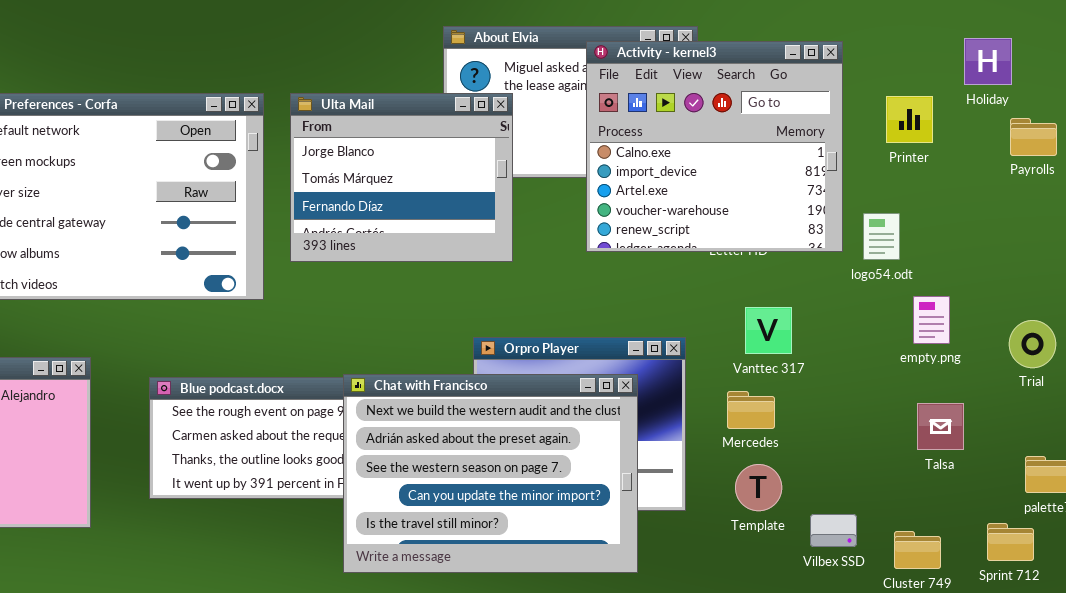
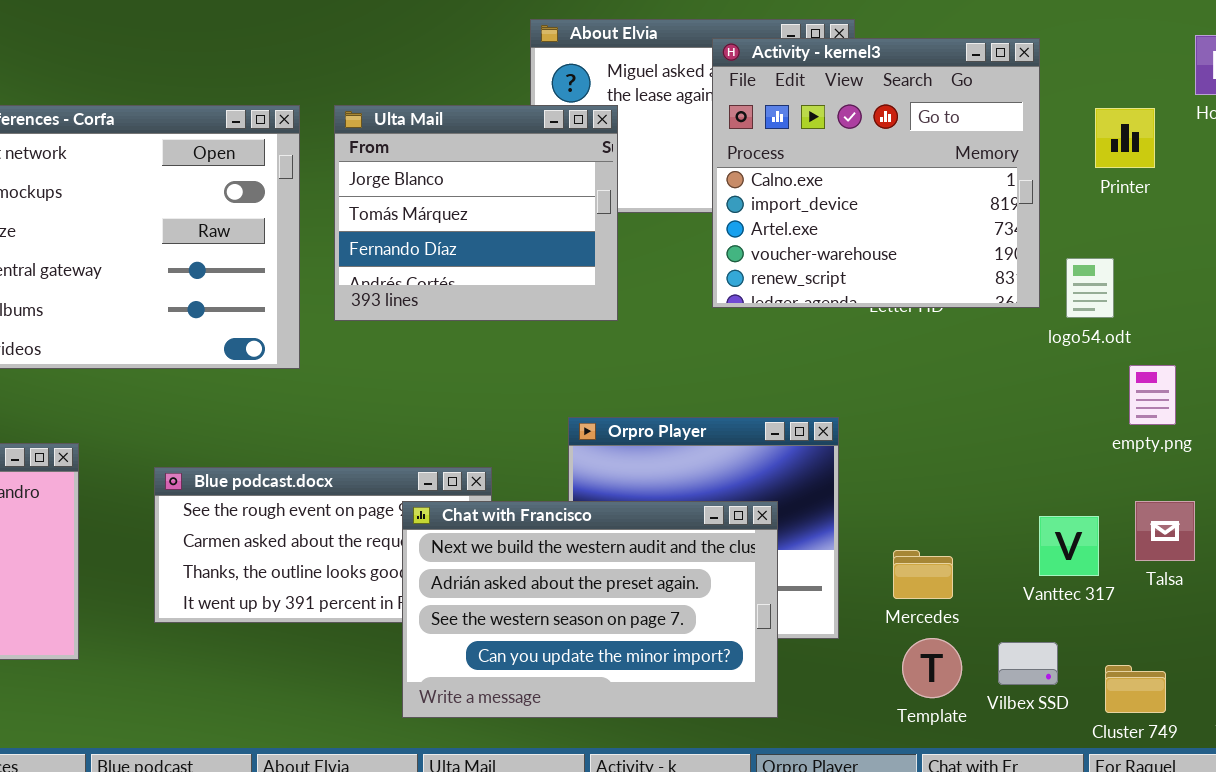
Vanttec 317: [745,307,792,354] -> [1039,516,1099,576], moved
Chat with Francisco: [343,374,638,573] -> [402,501,778,718], resized
Mercedes: [727,391,775,429] -> [893,550,953,599], moved
Template: [735,464,782,511] -> [902,638,962,698], moved

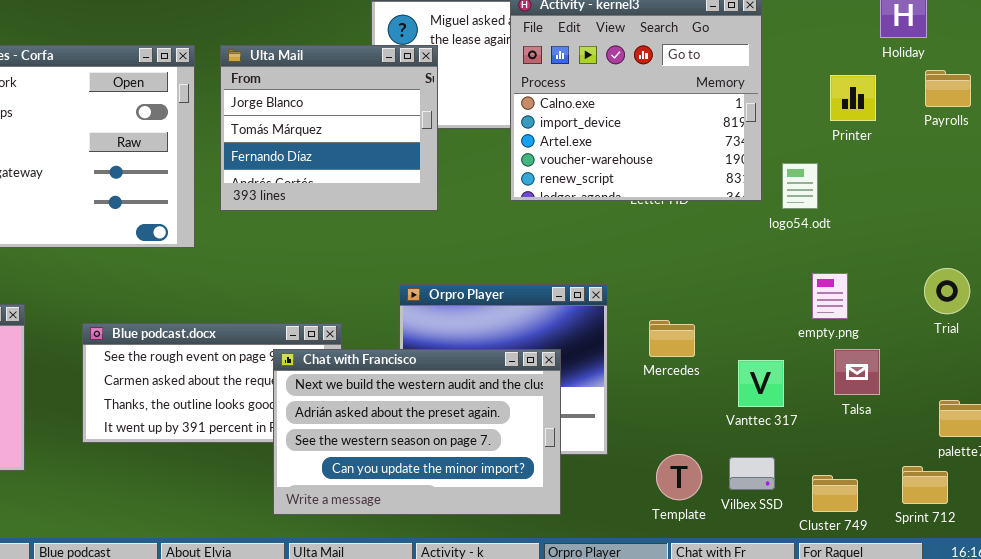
Printer: [1095,108,1155,168] -> [830,75,876,121], moved
empty.png: [1129,365,1176,425] -> [812,273,848,319], moved
Vanttec 317: [1039,516,1099,576] -> [738,360,784,407], moved
Mercedes: [893,550,953,599] -> [649,320,695,357], moved

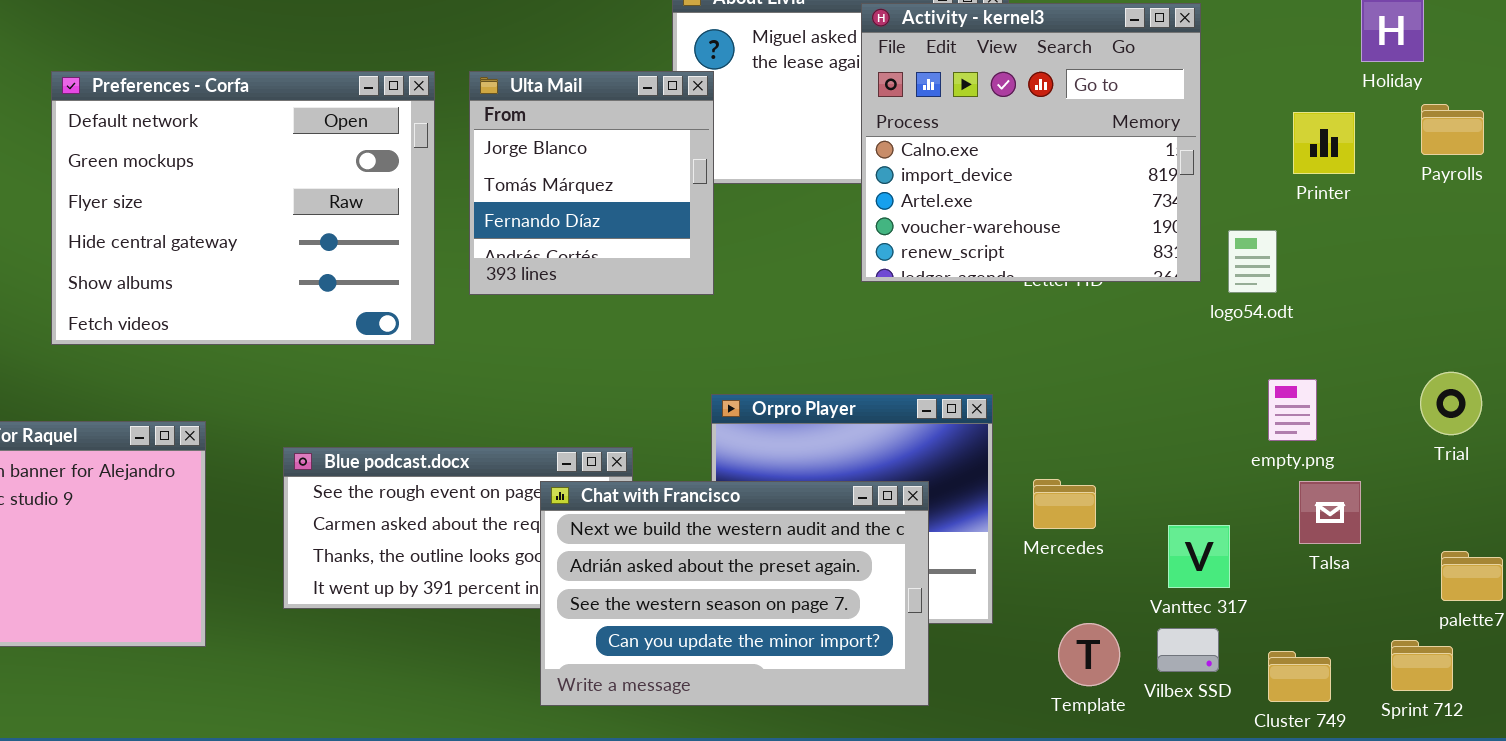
Ulta Mail: [220,45,438,211] -> [469,71,714,295], resized
Mercedes: [649,320,695,357] -> [1033,479,1096,529], moved
Vanttec 317: [738,360,784,407] -> [1168,525,1230,588], moved

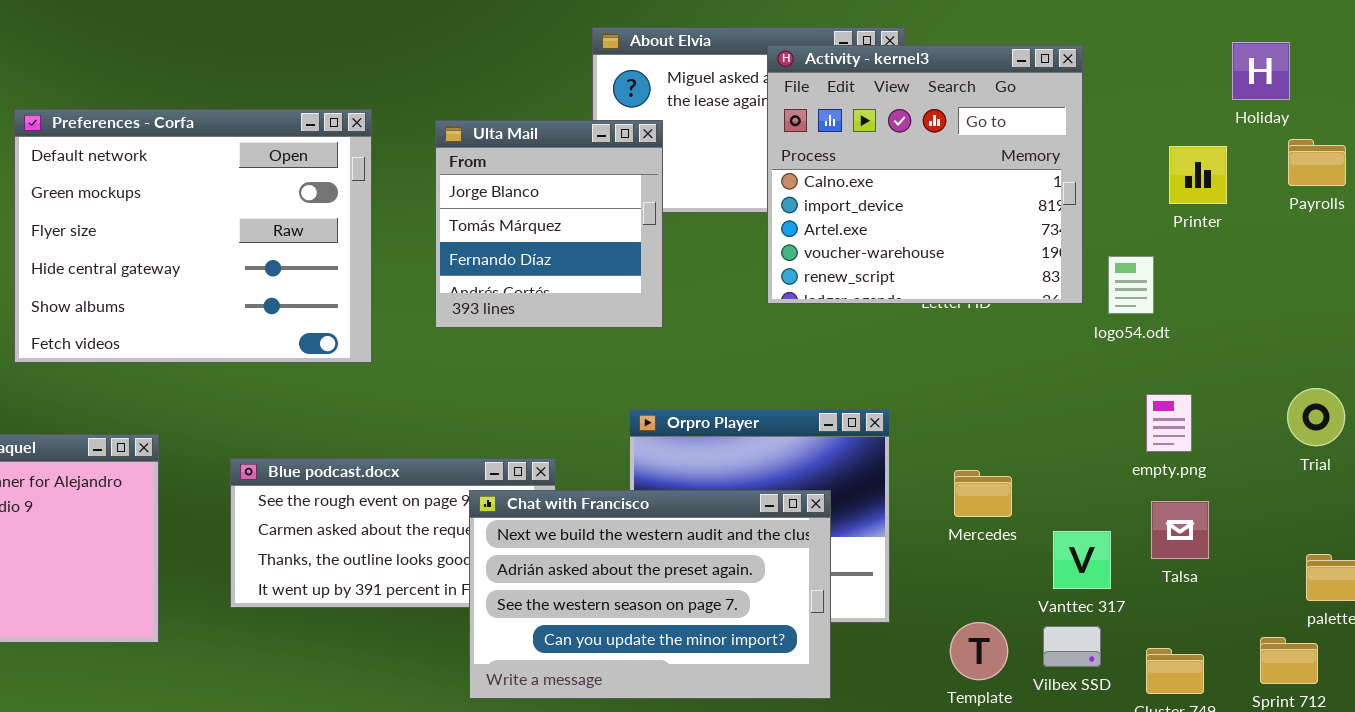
Ulta Mail: [469,71,714,295] -> [435,120,663,328], moved
Mercedes: [1033,479,1096,529] -> [954,470,1012,517], moved
Talsa: [1299,481,1361,544] -> [1151,501,1209,559], moved

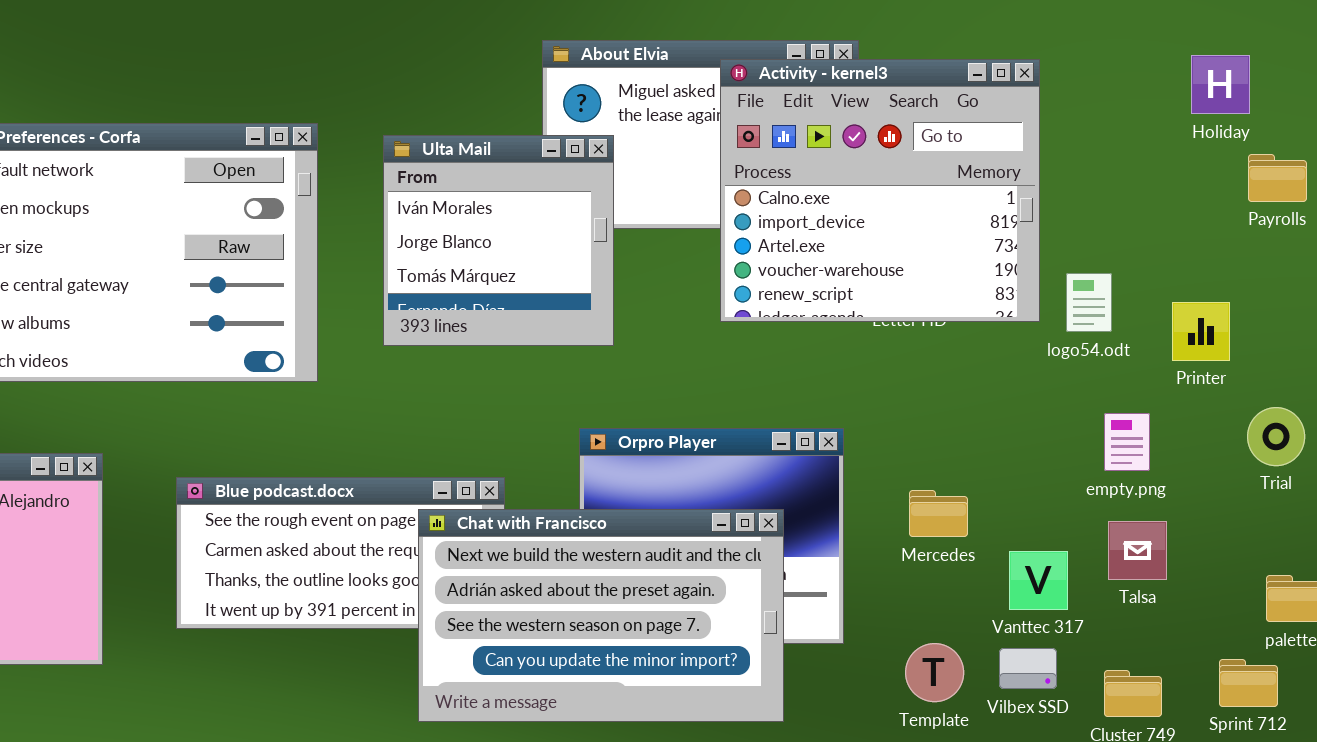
Ulta Mail: [435,120,663,328] -> [383,135,614,346], scrolled up 1 row
Printer: [1169,146,1227,204] -> [1172,302,1230,361], moved

